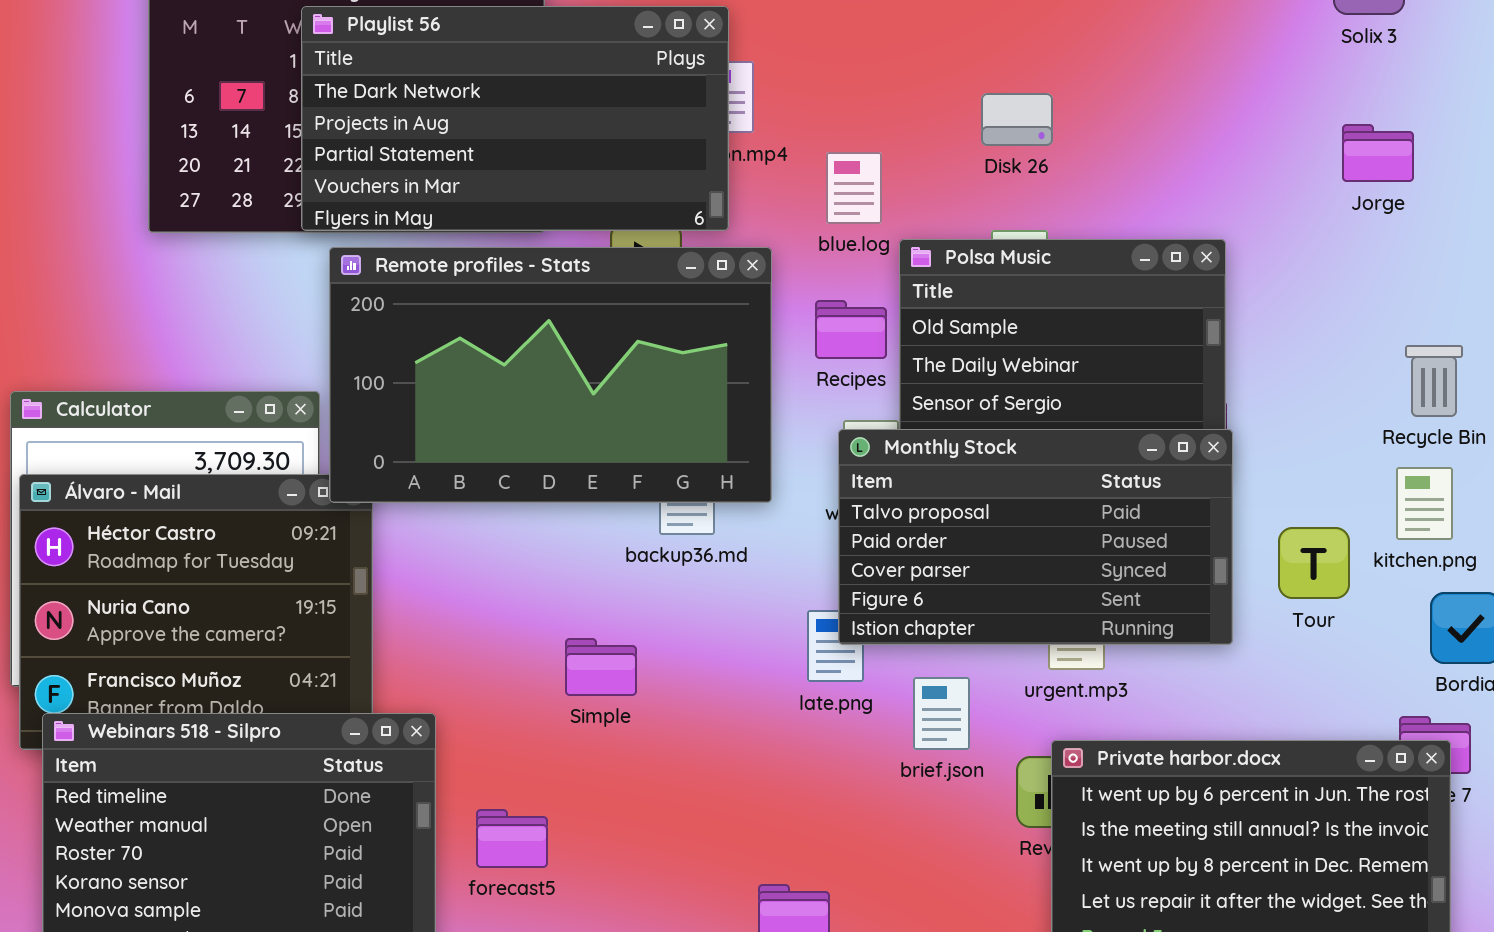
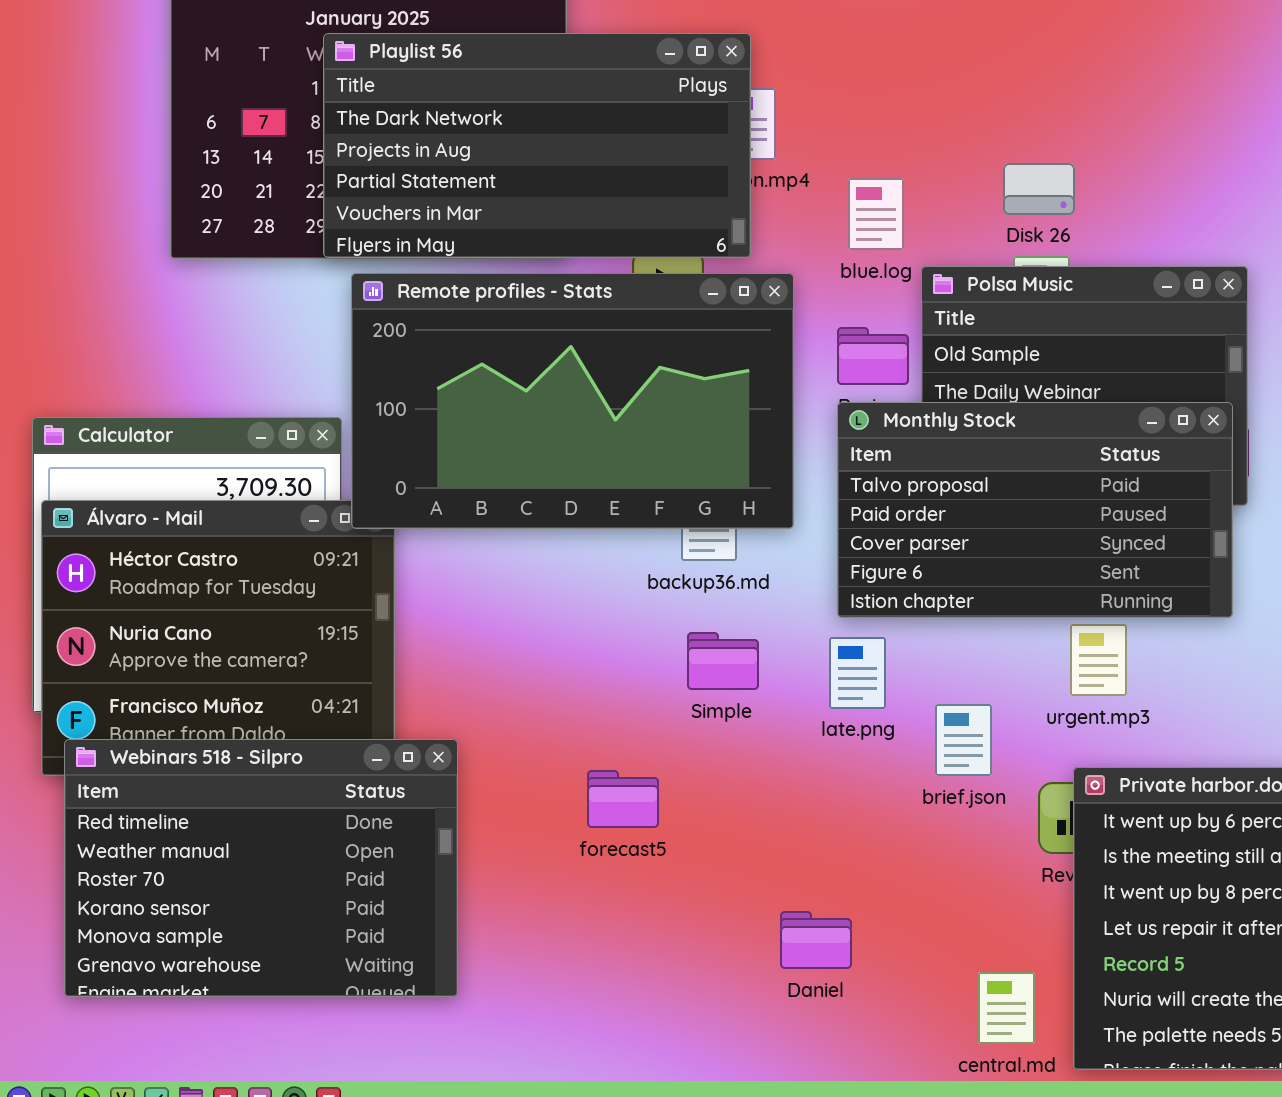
Disk 26: [981,93,1053,146] -> [1003,163,1075,215], moved
Monthly Stock: [838,429,1233,645] -> [837,402,1233,618], moved
Simple: [565,638,637,696] -> [687,632,759,690], moved
forecast5: [476,809,548,868] -> [587,770,659,828], moved

